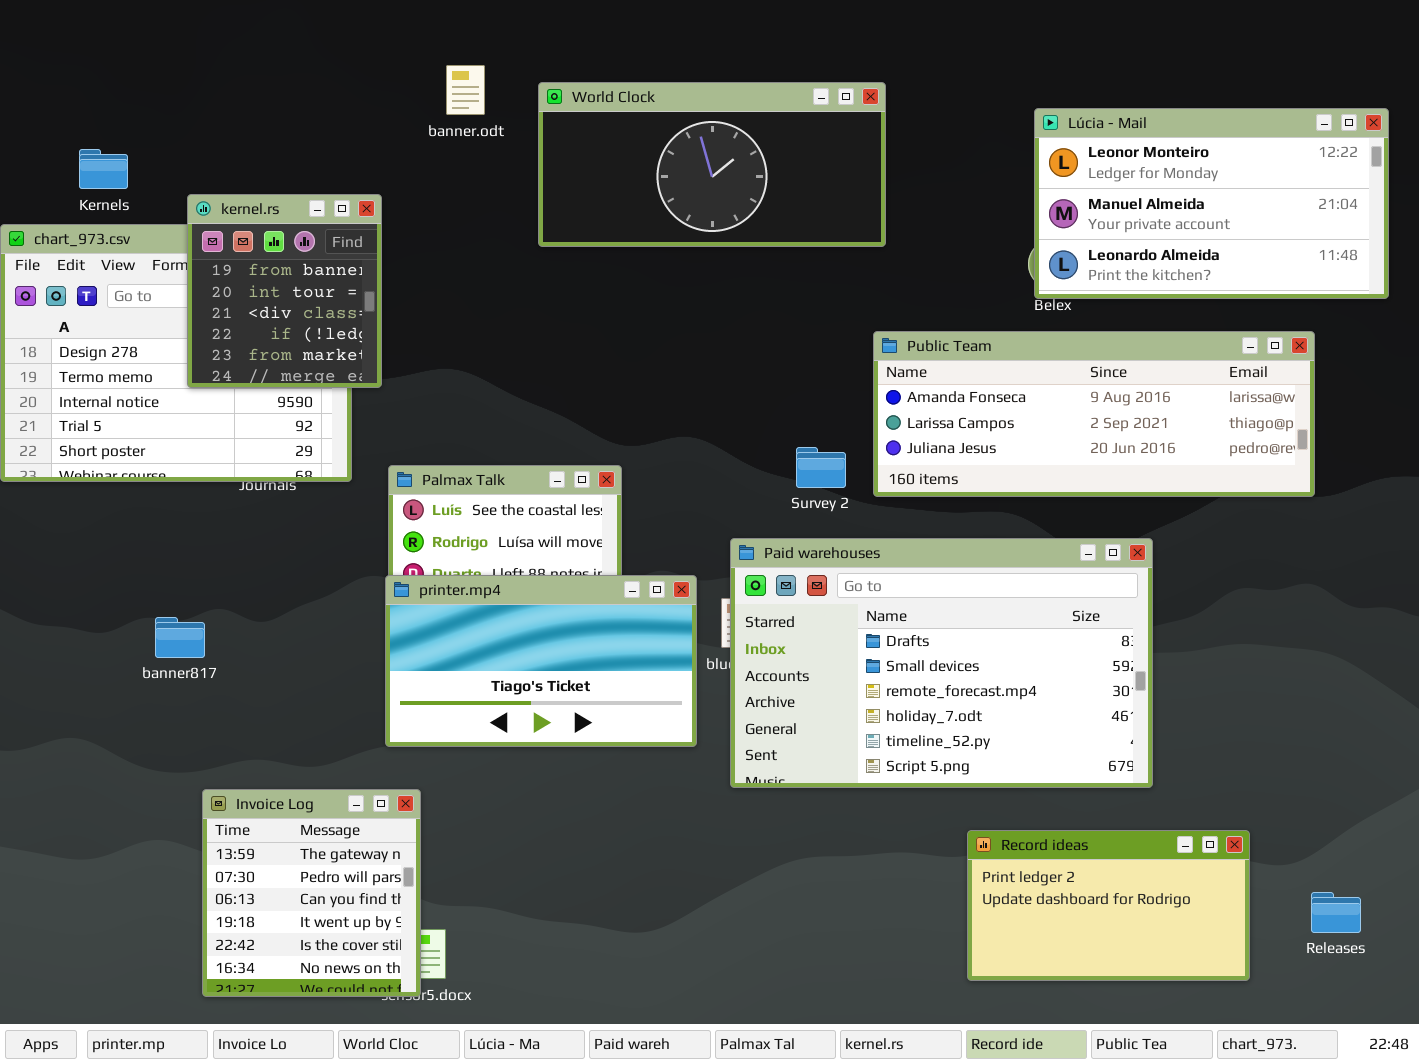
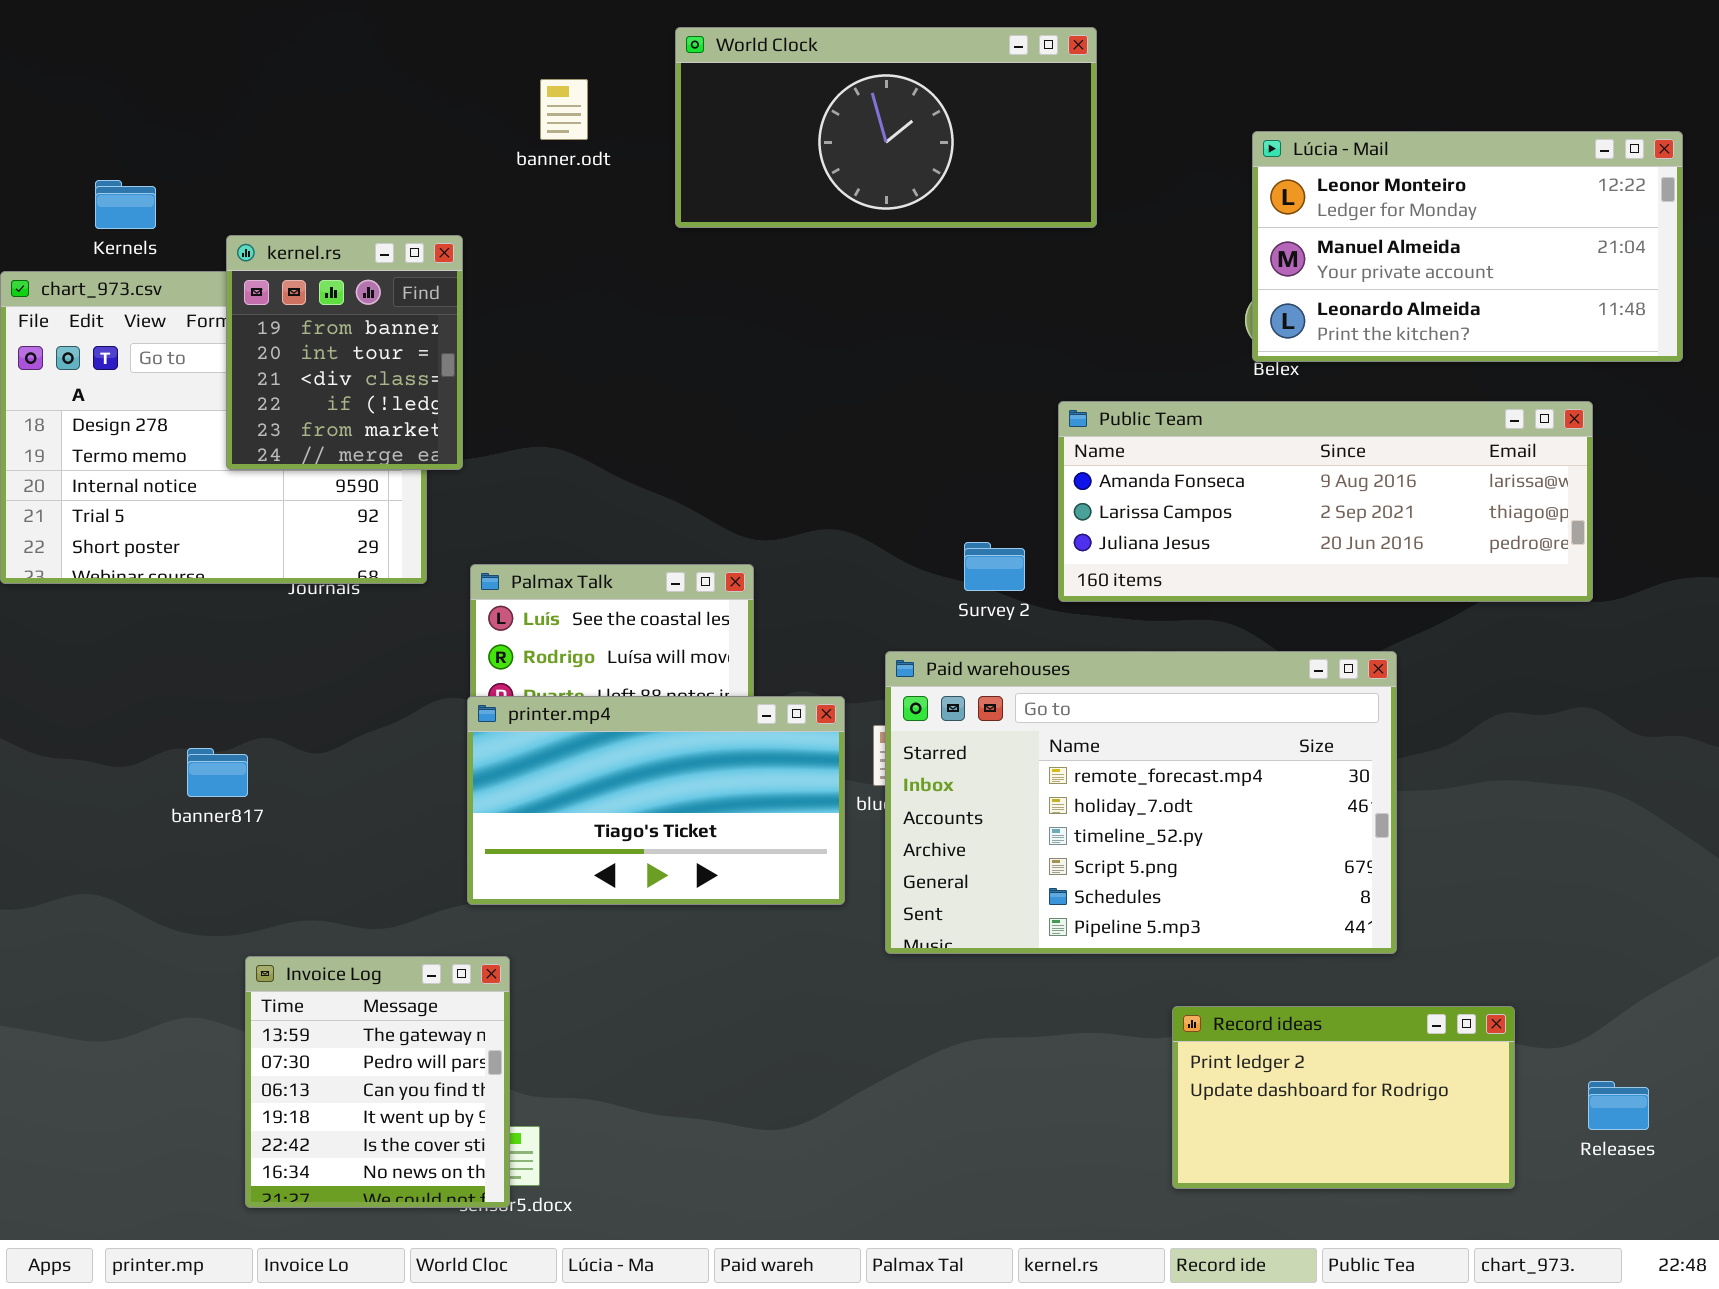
World Clock: [538,82,886,247] -> [675,27,1097,228], moved
Paid warehouses: [730,538,1153,788] -> [885,651,1397,954], scrolled down 2 rows

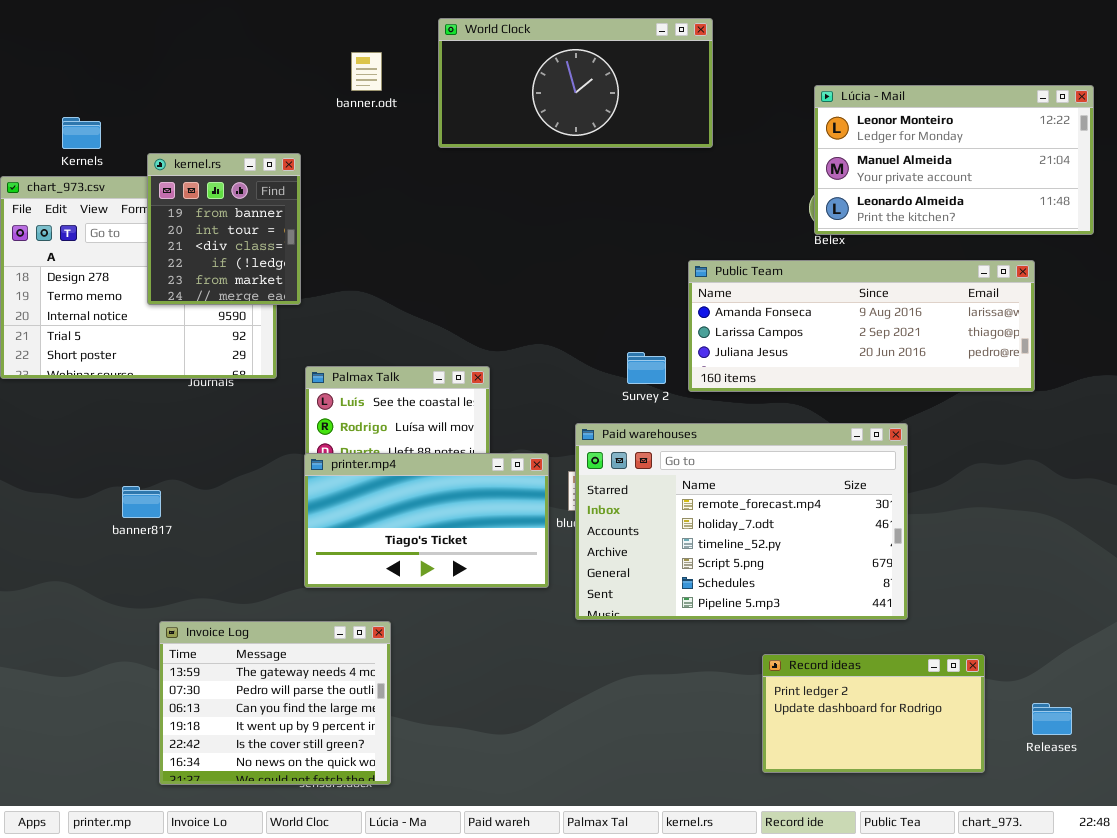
Invoice Log: [245,956,510,1208] -> [159,621,391,785], resized

